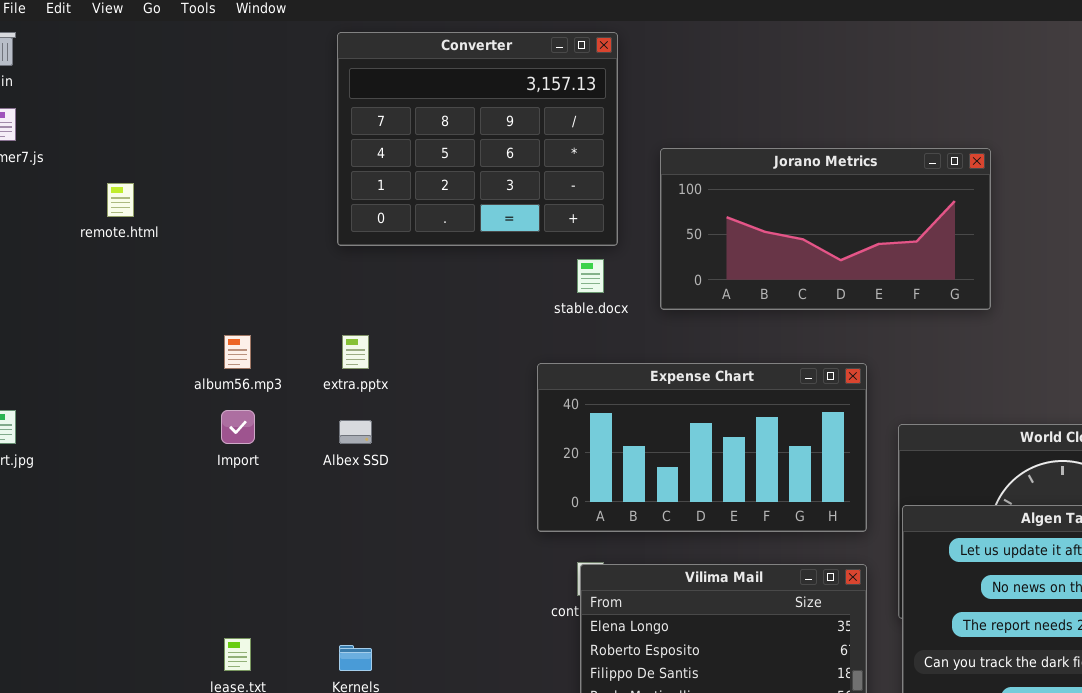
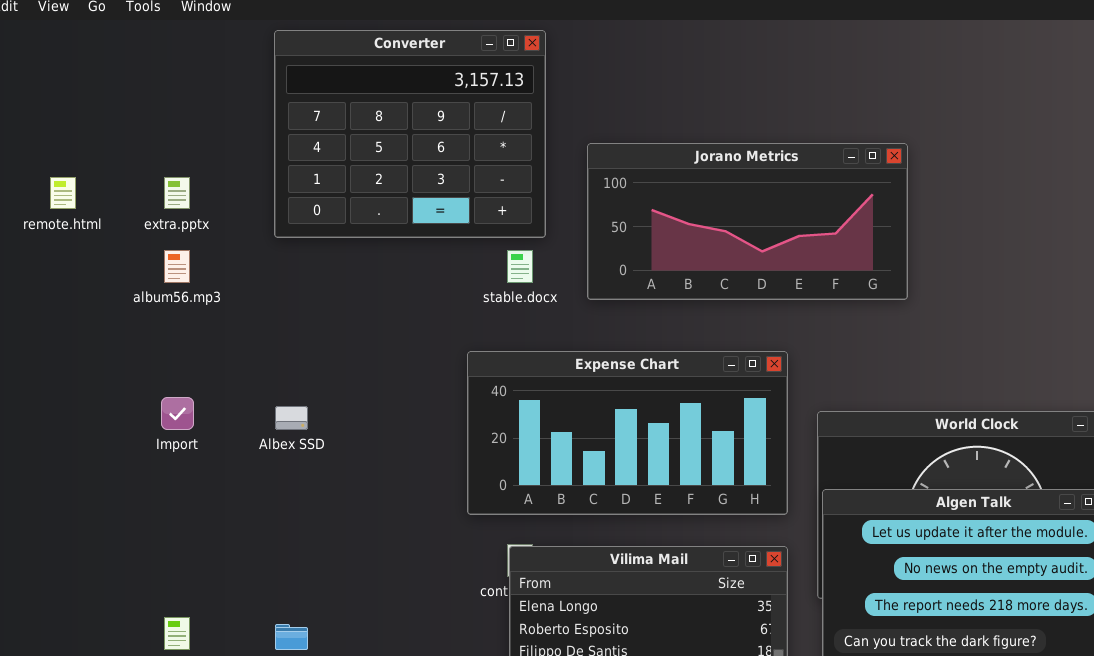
album56.mp3: [224,335,251,369] -> [164,250,190,283], moved
extra.pptx: [342,335,369,369] -> [164,177,190,209], moved

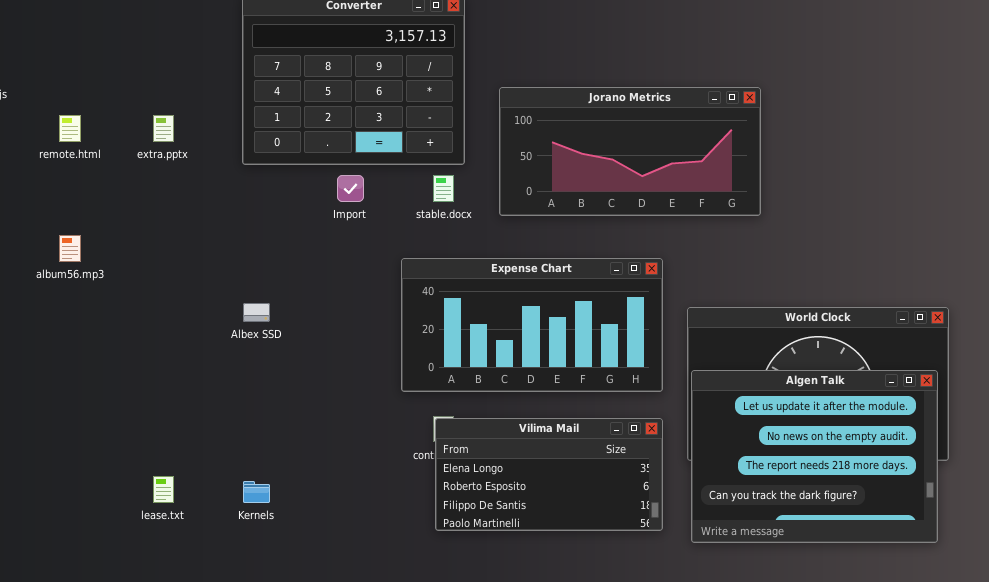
album56.mp3: [164,250,190,283] -> [59,235,81,262], moved
Import: [161,397,194,430] -> [337,175,364,202], moved

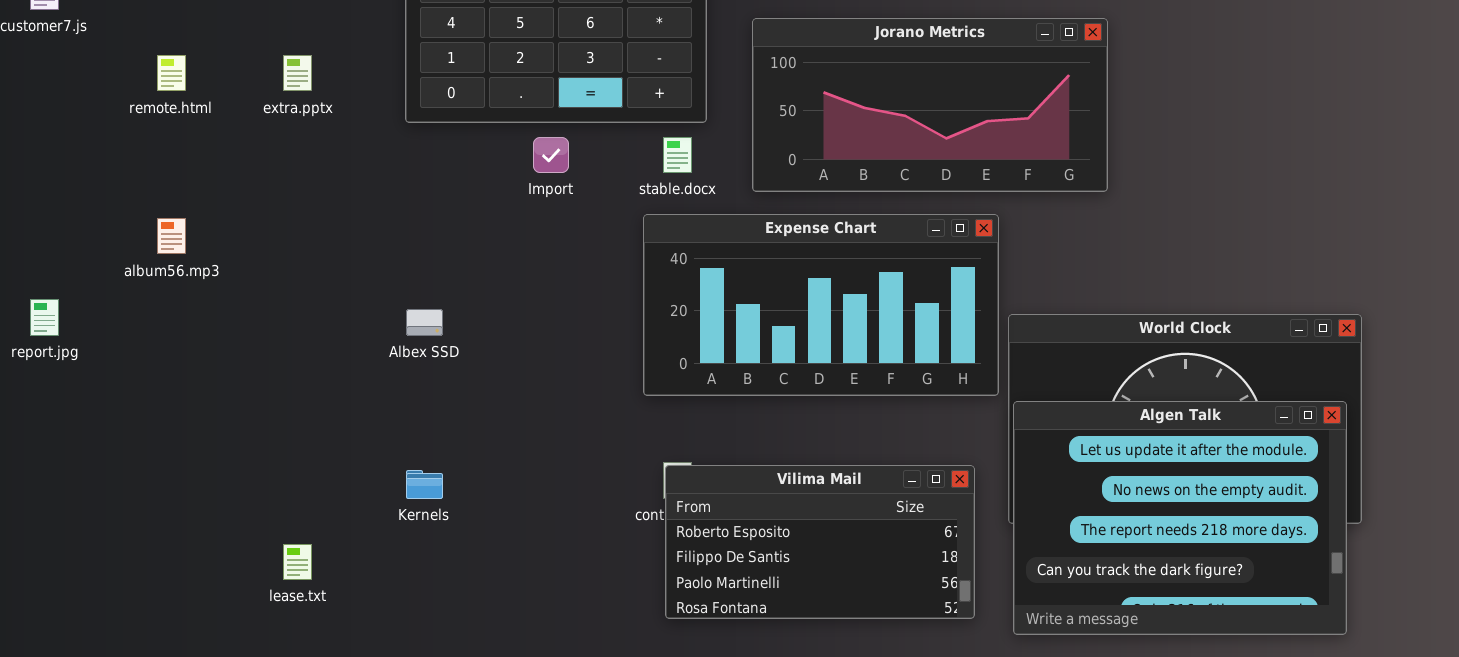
Expense Chart: [401,258,663,392] -> [643,214,999,396], moved
Vilima Mail: [435,418,663,531] -> [665,465,975,619], scrolled down 1 row
Kernels: [243,481,270,503] -> [406,470,443,499], moved

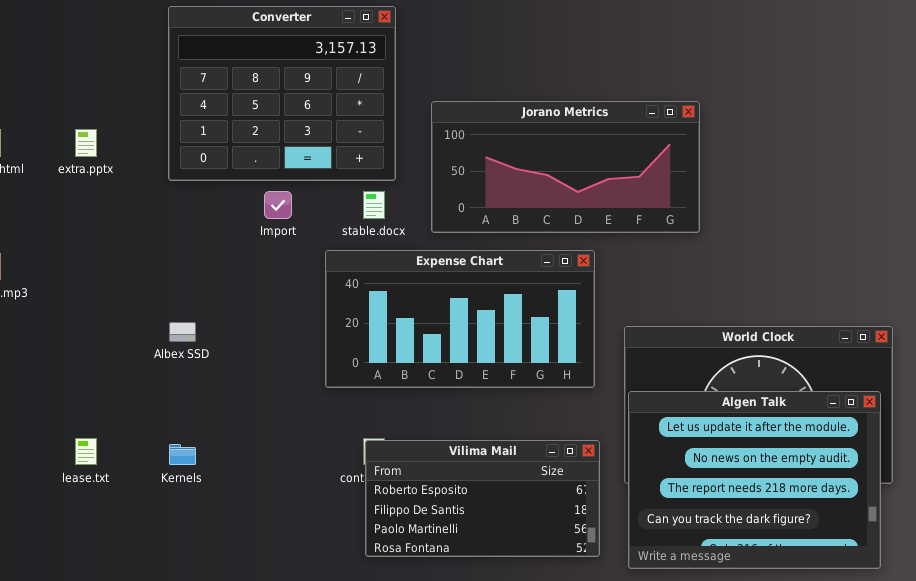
Expense Chart: [643,214,999,396] -> [325,250,595,388], moved
lease.txt: [283,544,312,580] -> [75,438,97,465], moved

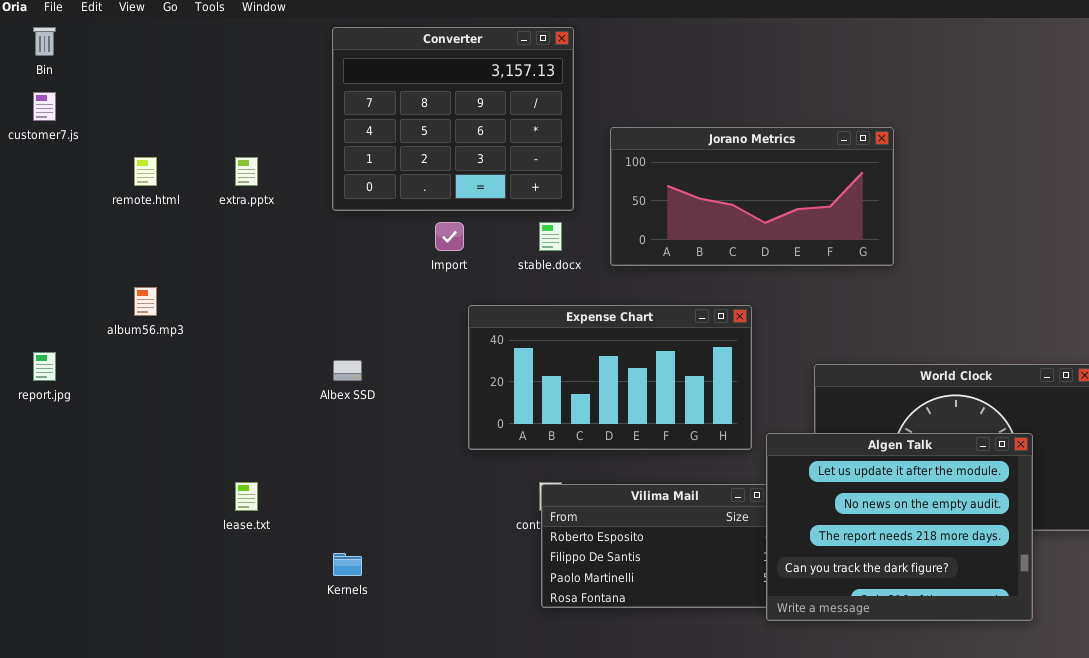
Expense Chart: [325,250,595,388] -> [468,305,752,450], moved
Algen Talk: [628,391,881,569] -> [766,433,1033,621], moved
Kernels: [169,444,196,465] -> [333,553,362,576], moved

